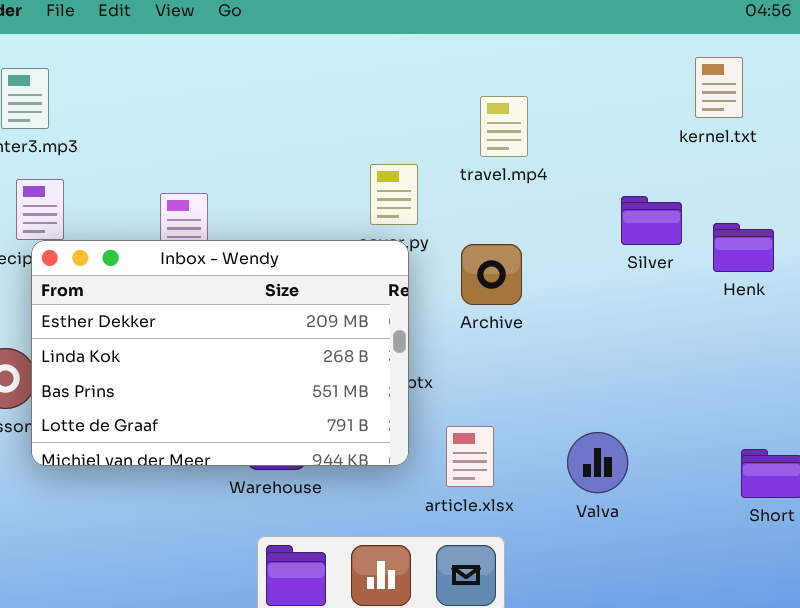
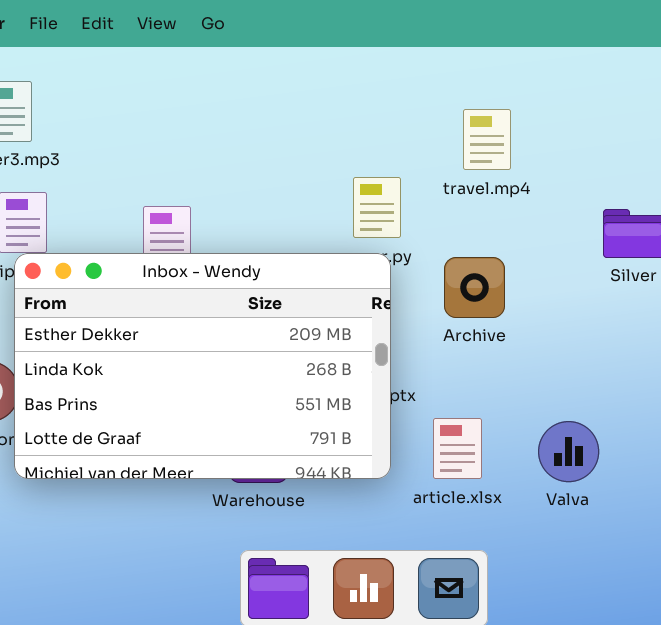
article.xlsx: [446,426,494,487] -> [433,418,482,479], moved
Valva: [567,432,628,493] -> [538,421,599,482], moved

